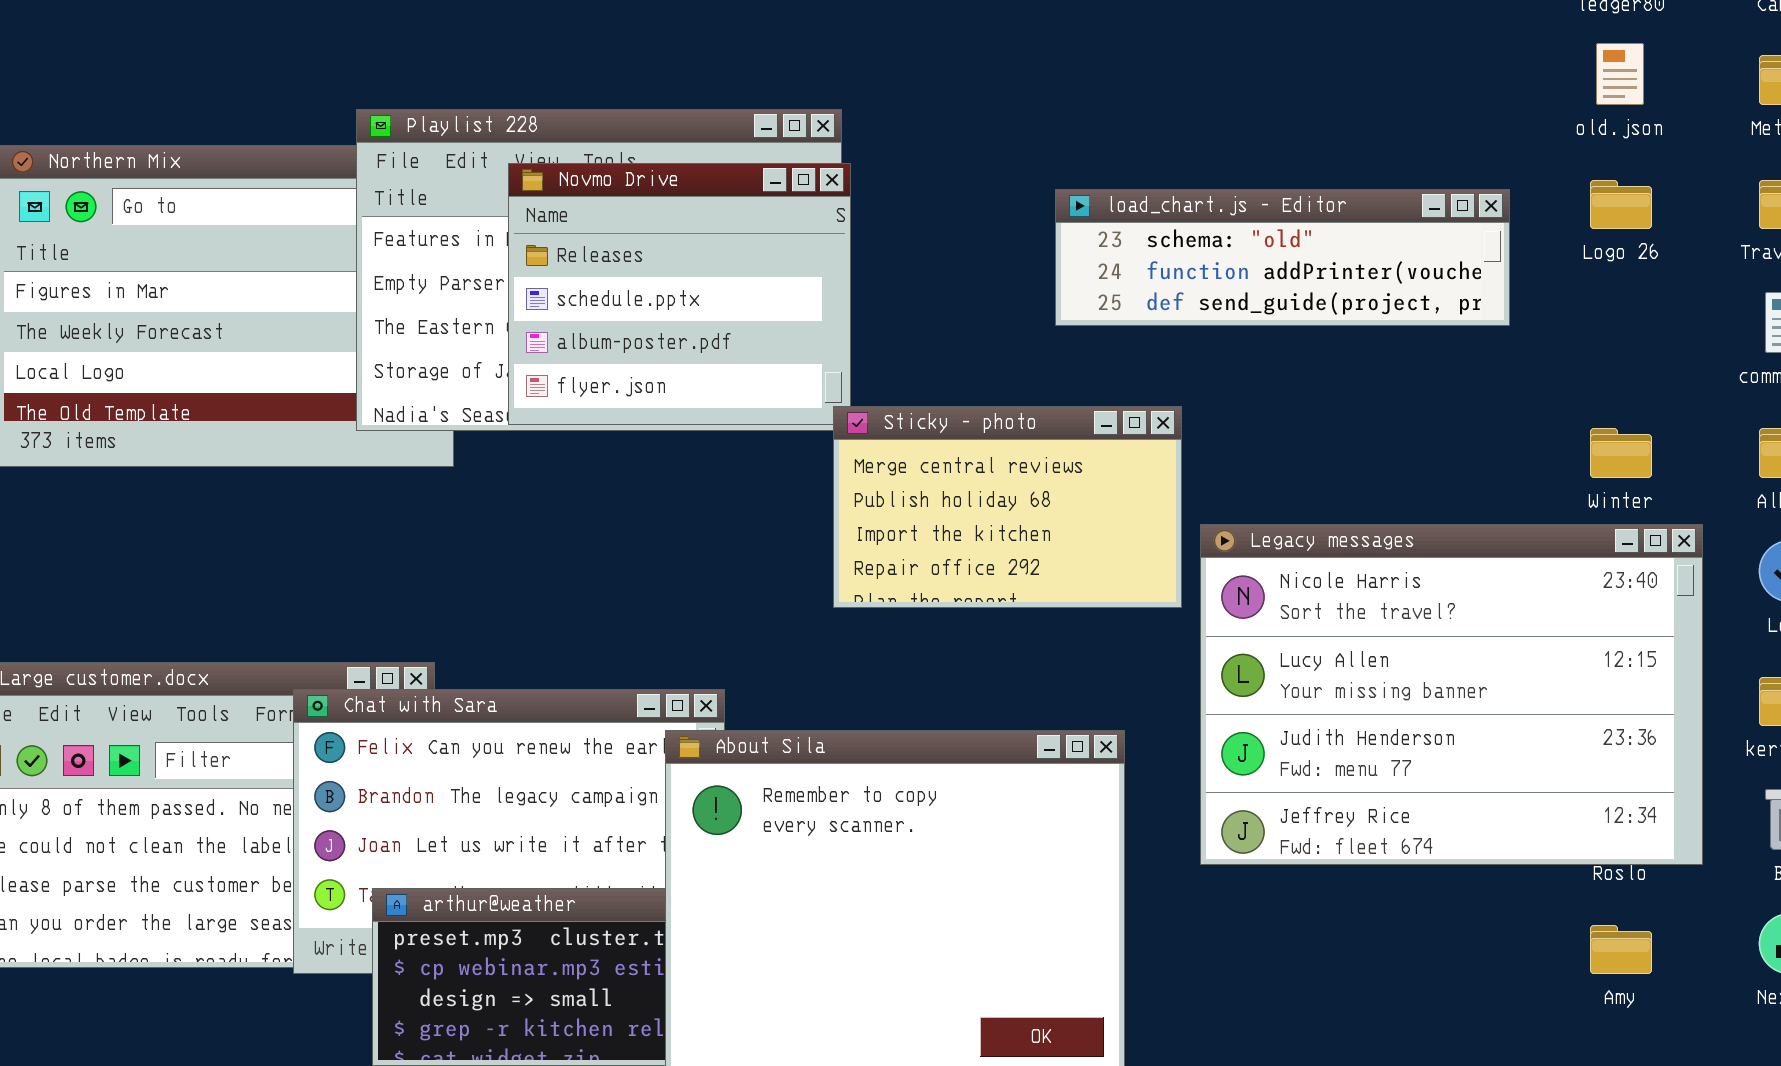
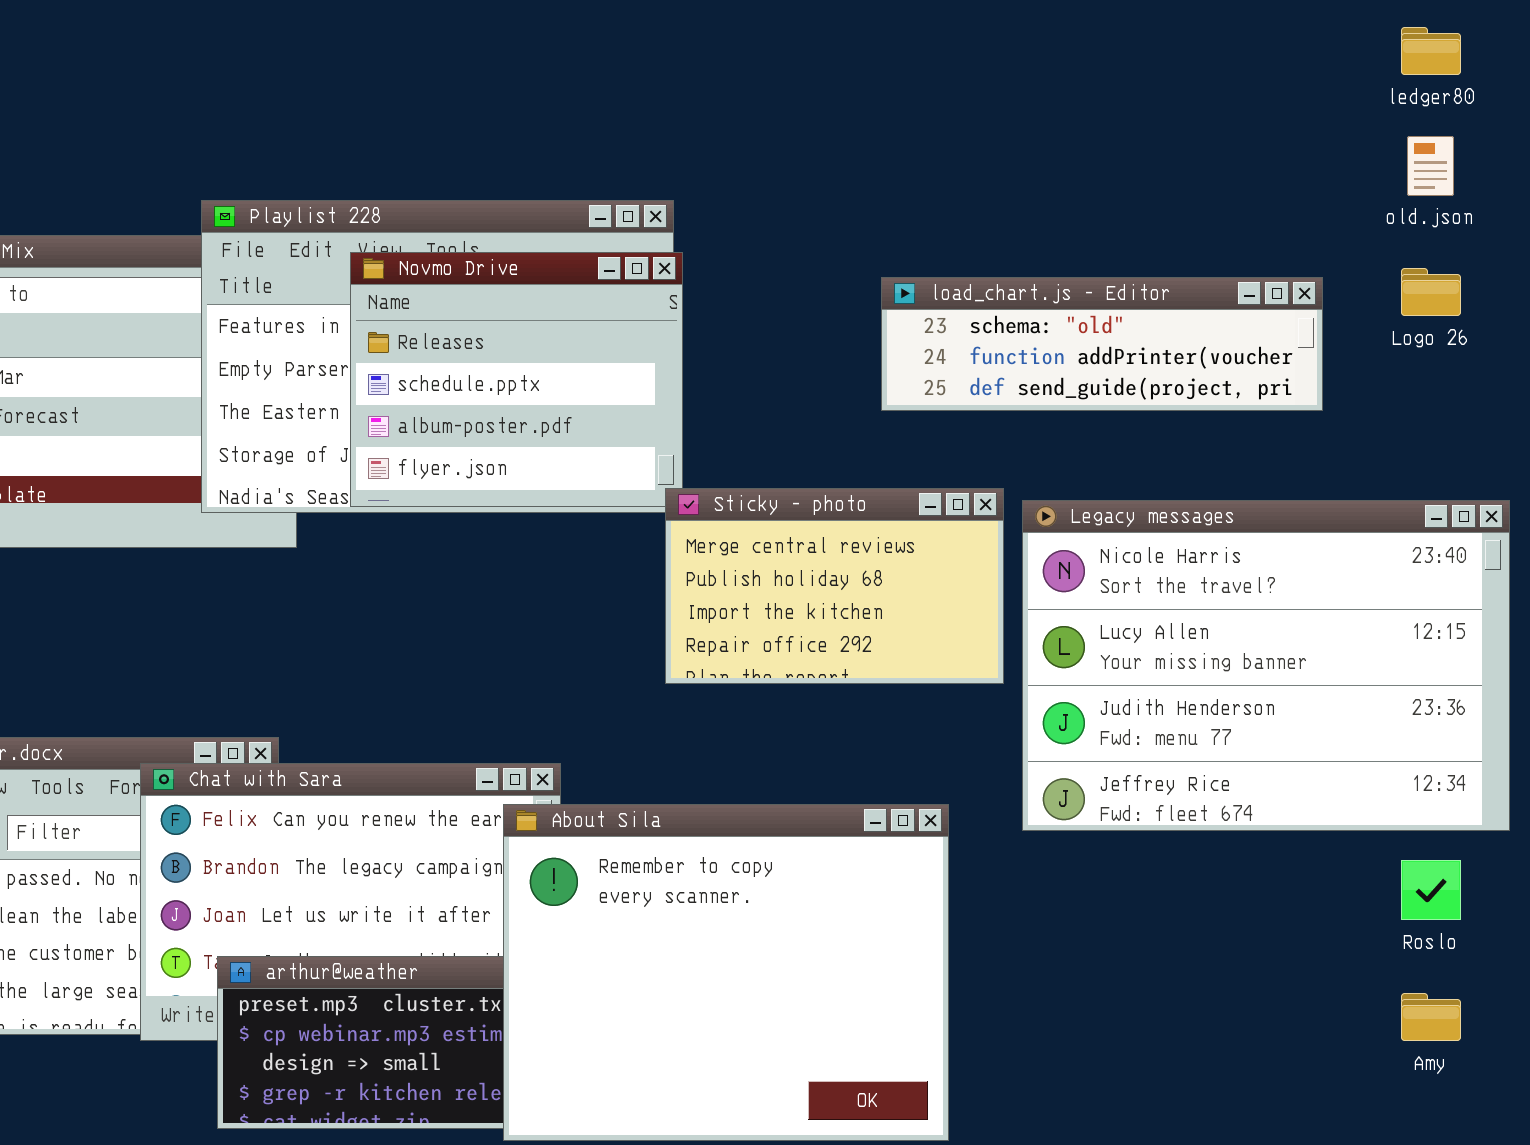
Legacy messages: [1200,524,1703,865] -> [1022,500,1510,831], moved

